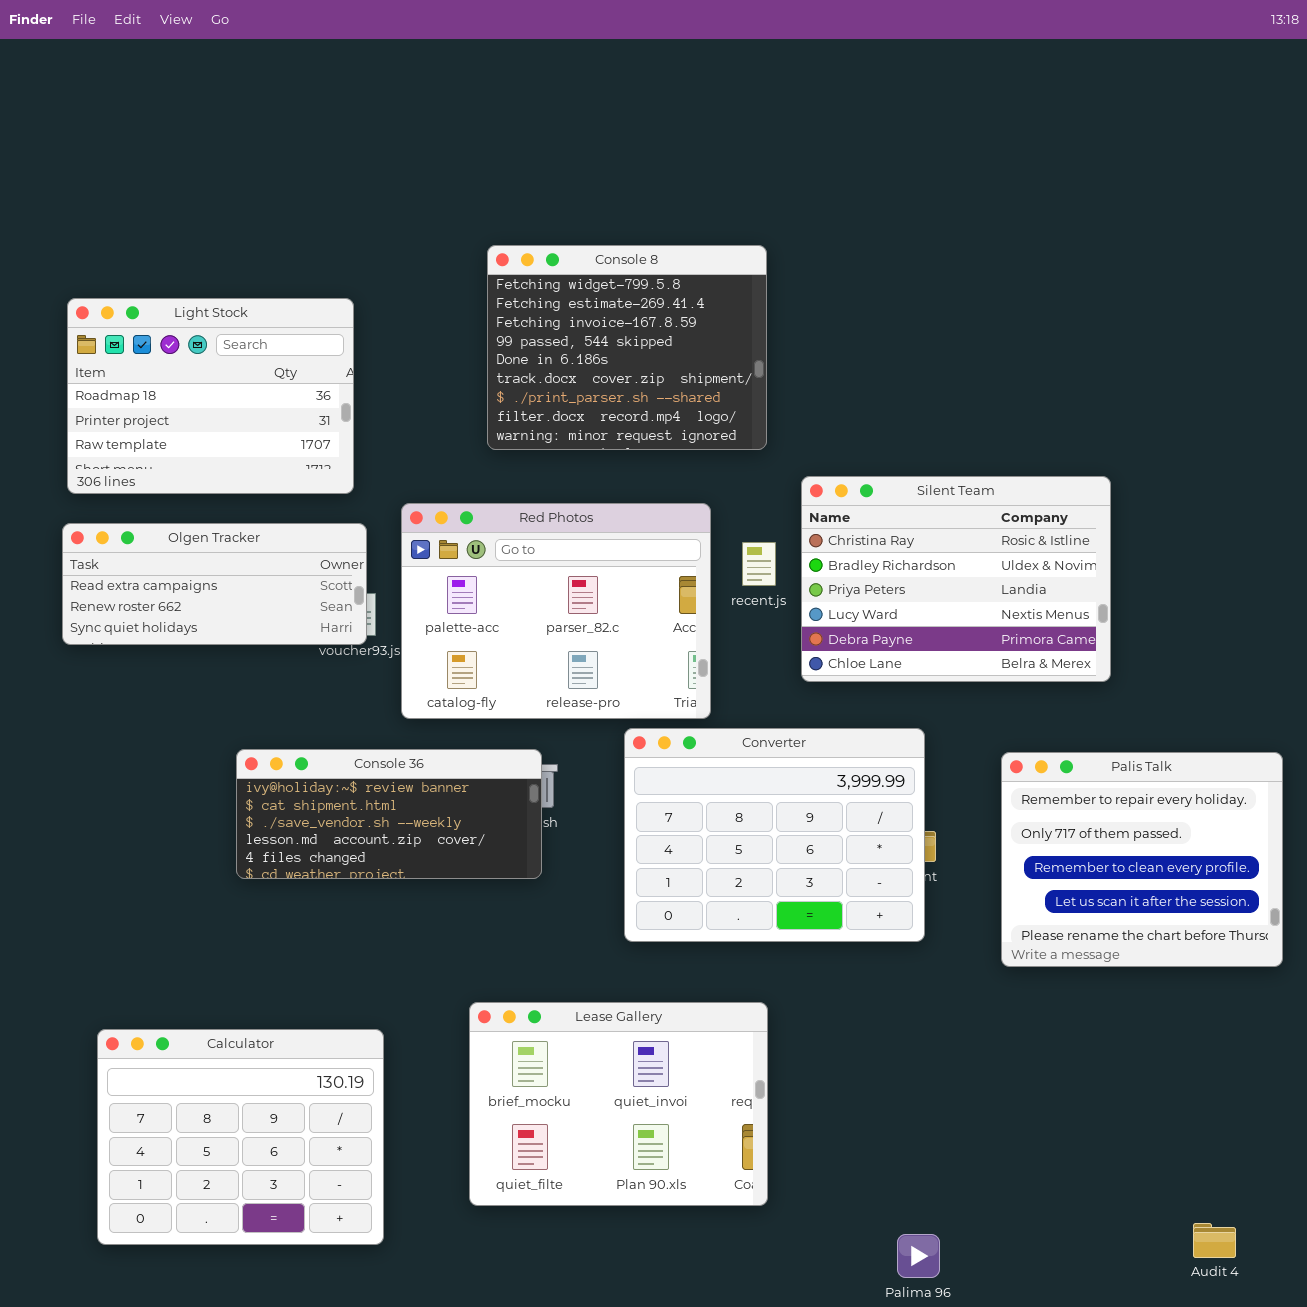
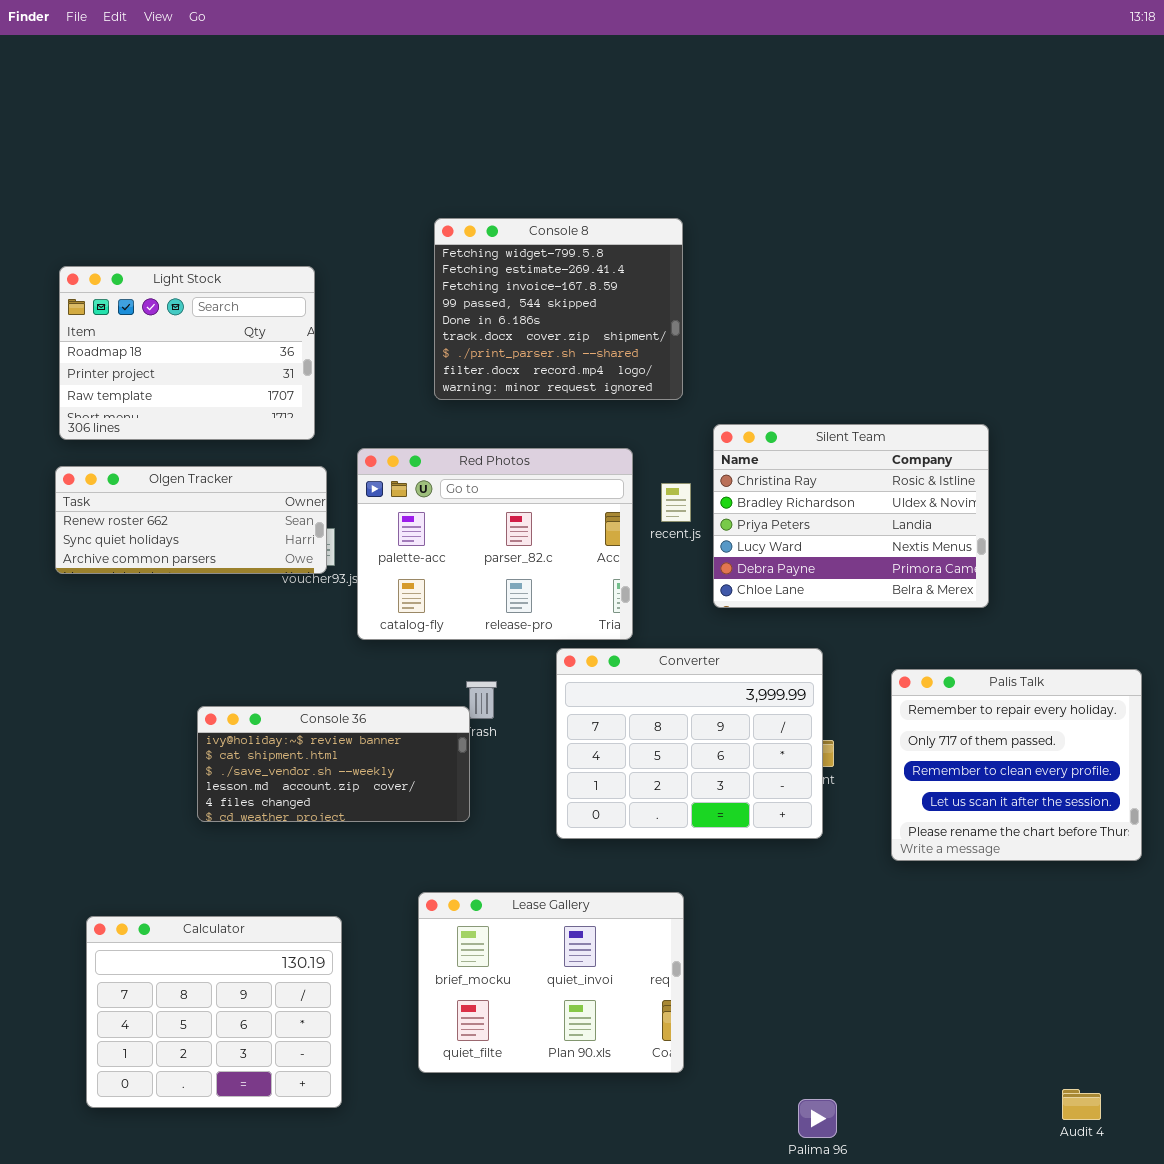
Olgen Tracker: [62,523,367,645] -> [55,466,327,574], scrolled down 1 row
Console 36: [236,749,542,879] -> [197,706,470,822], moved

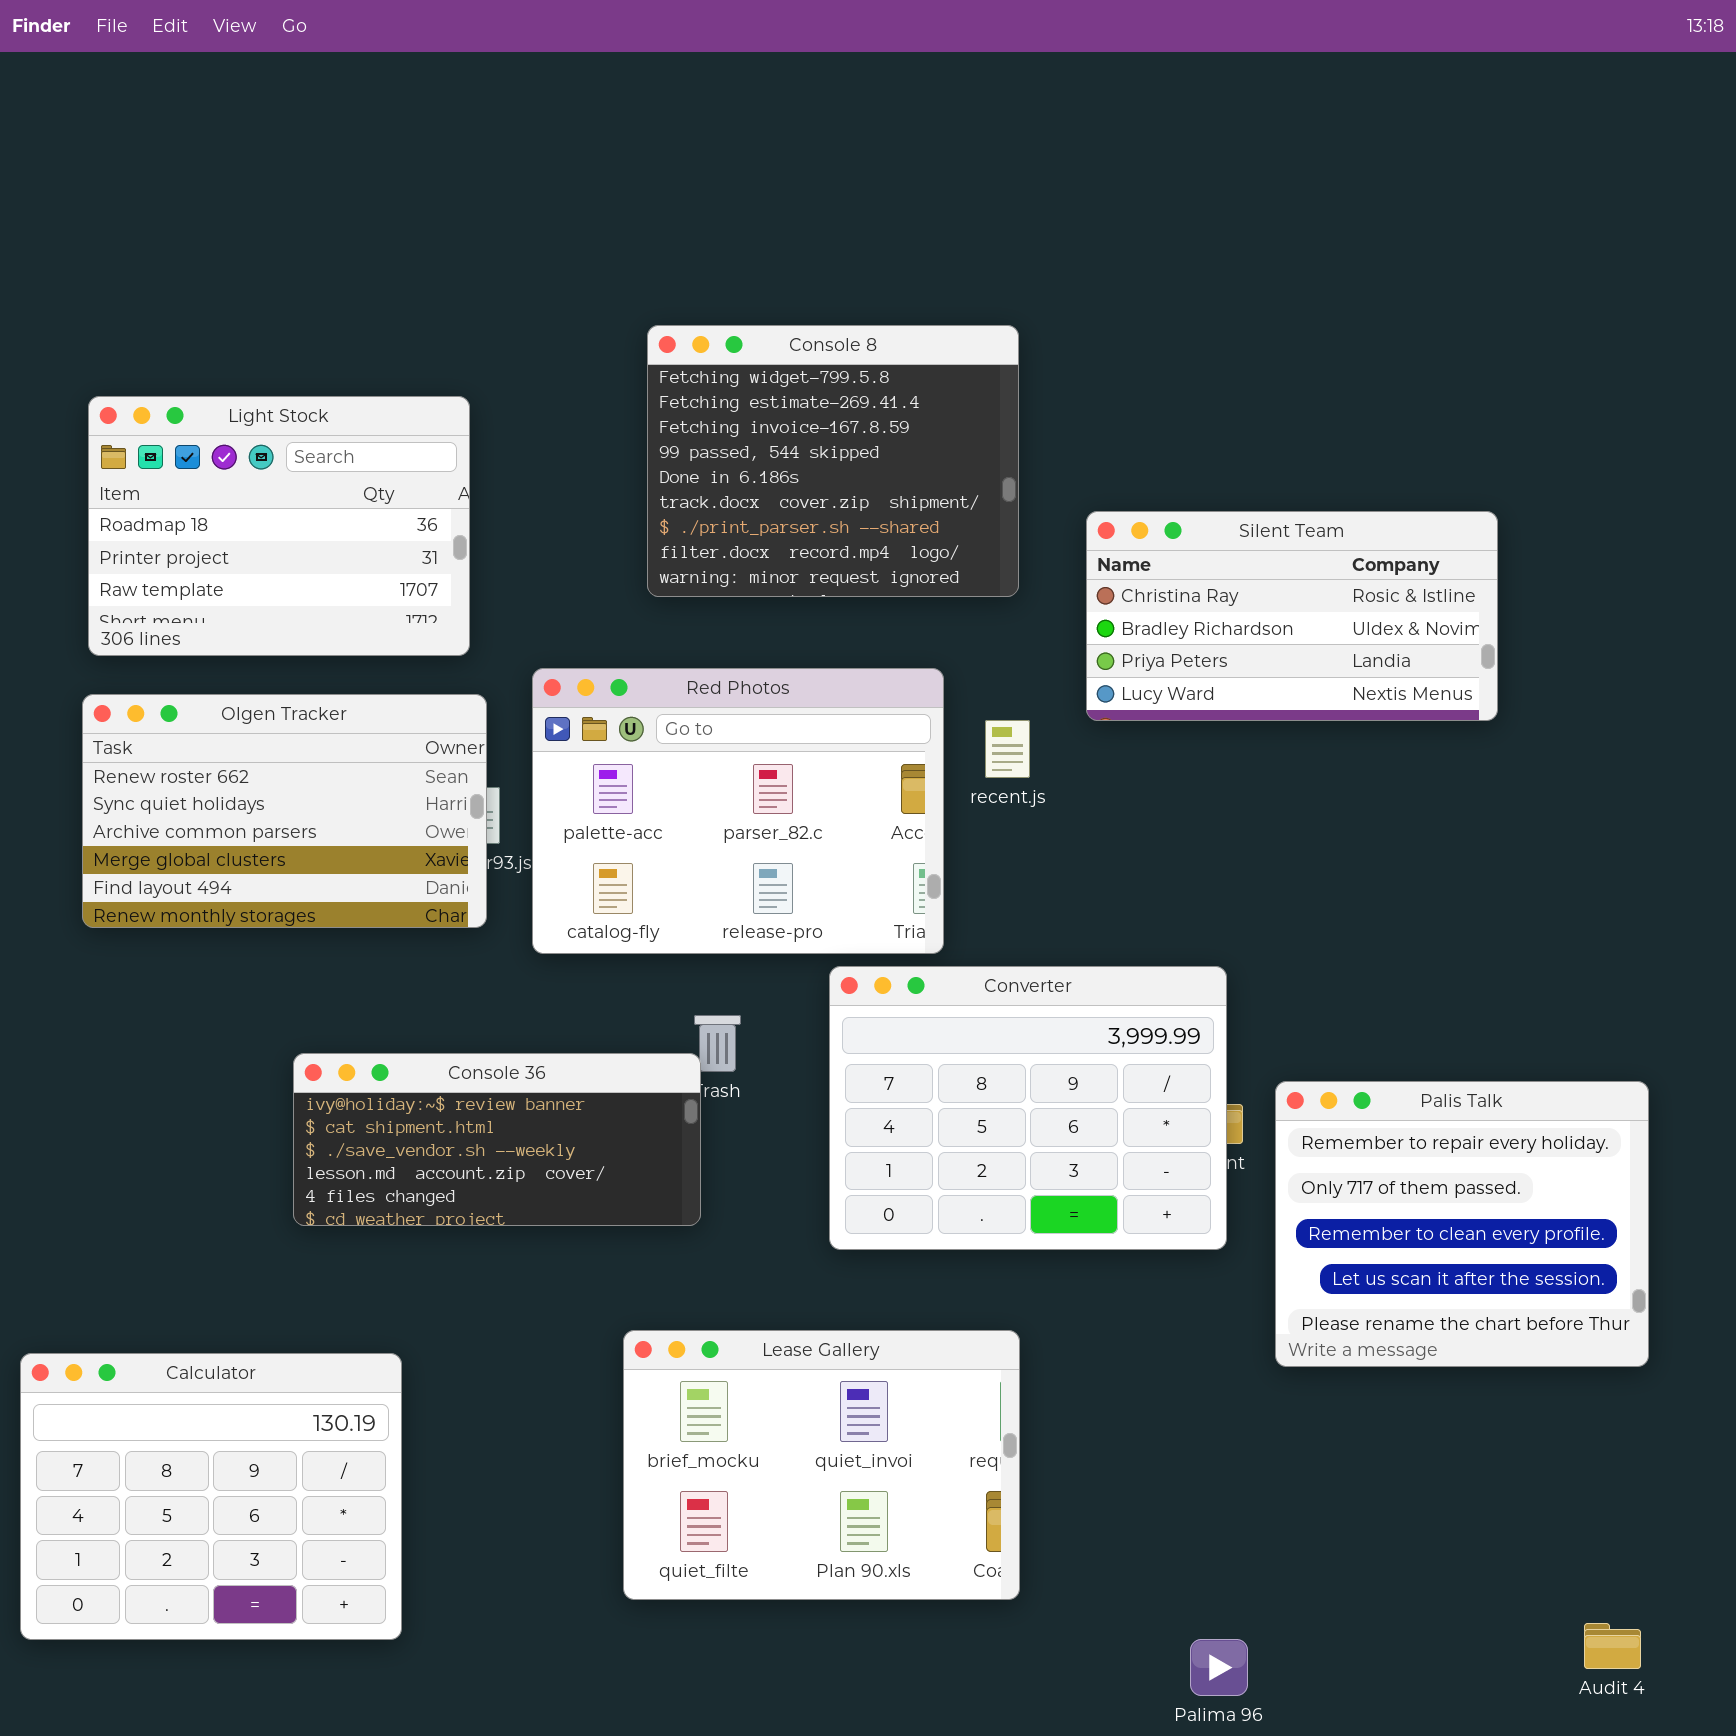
Silent Team: [713,424,989,608] -> [1086,511,1498,721], moved, resized
Olgen Tracker: [55,466,327,574] -> [82,694,487,928], resized
Palis Talk: [891,669,1142,861] -> [1275,1081,1649,1367], moved
Calculator: [86,916,342,1108] -> [20,1353,402,1640], moved

